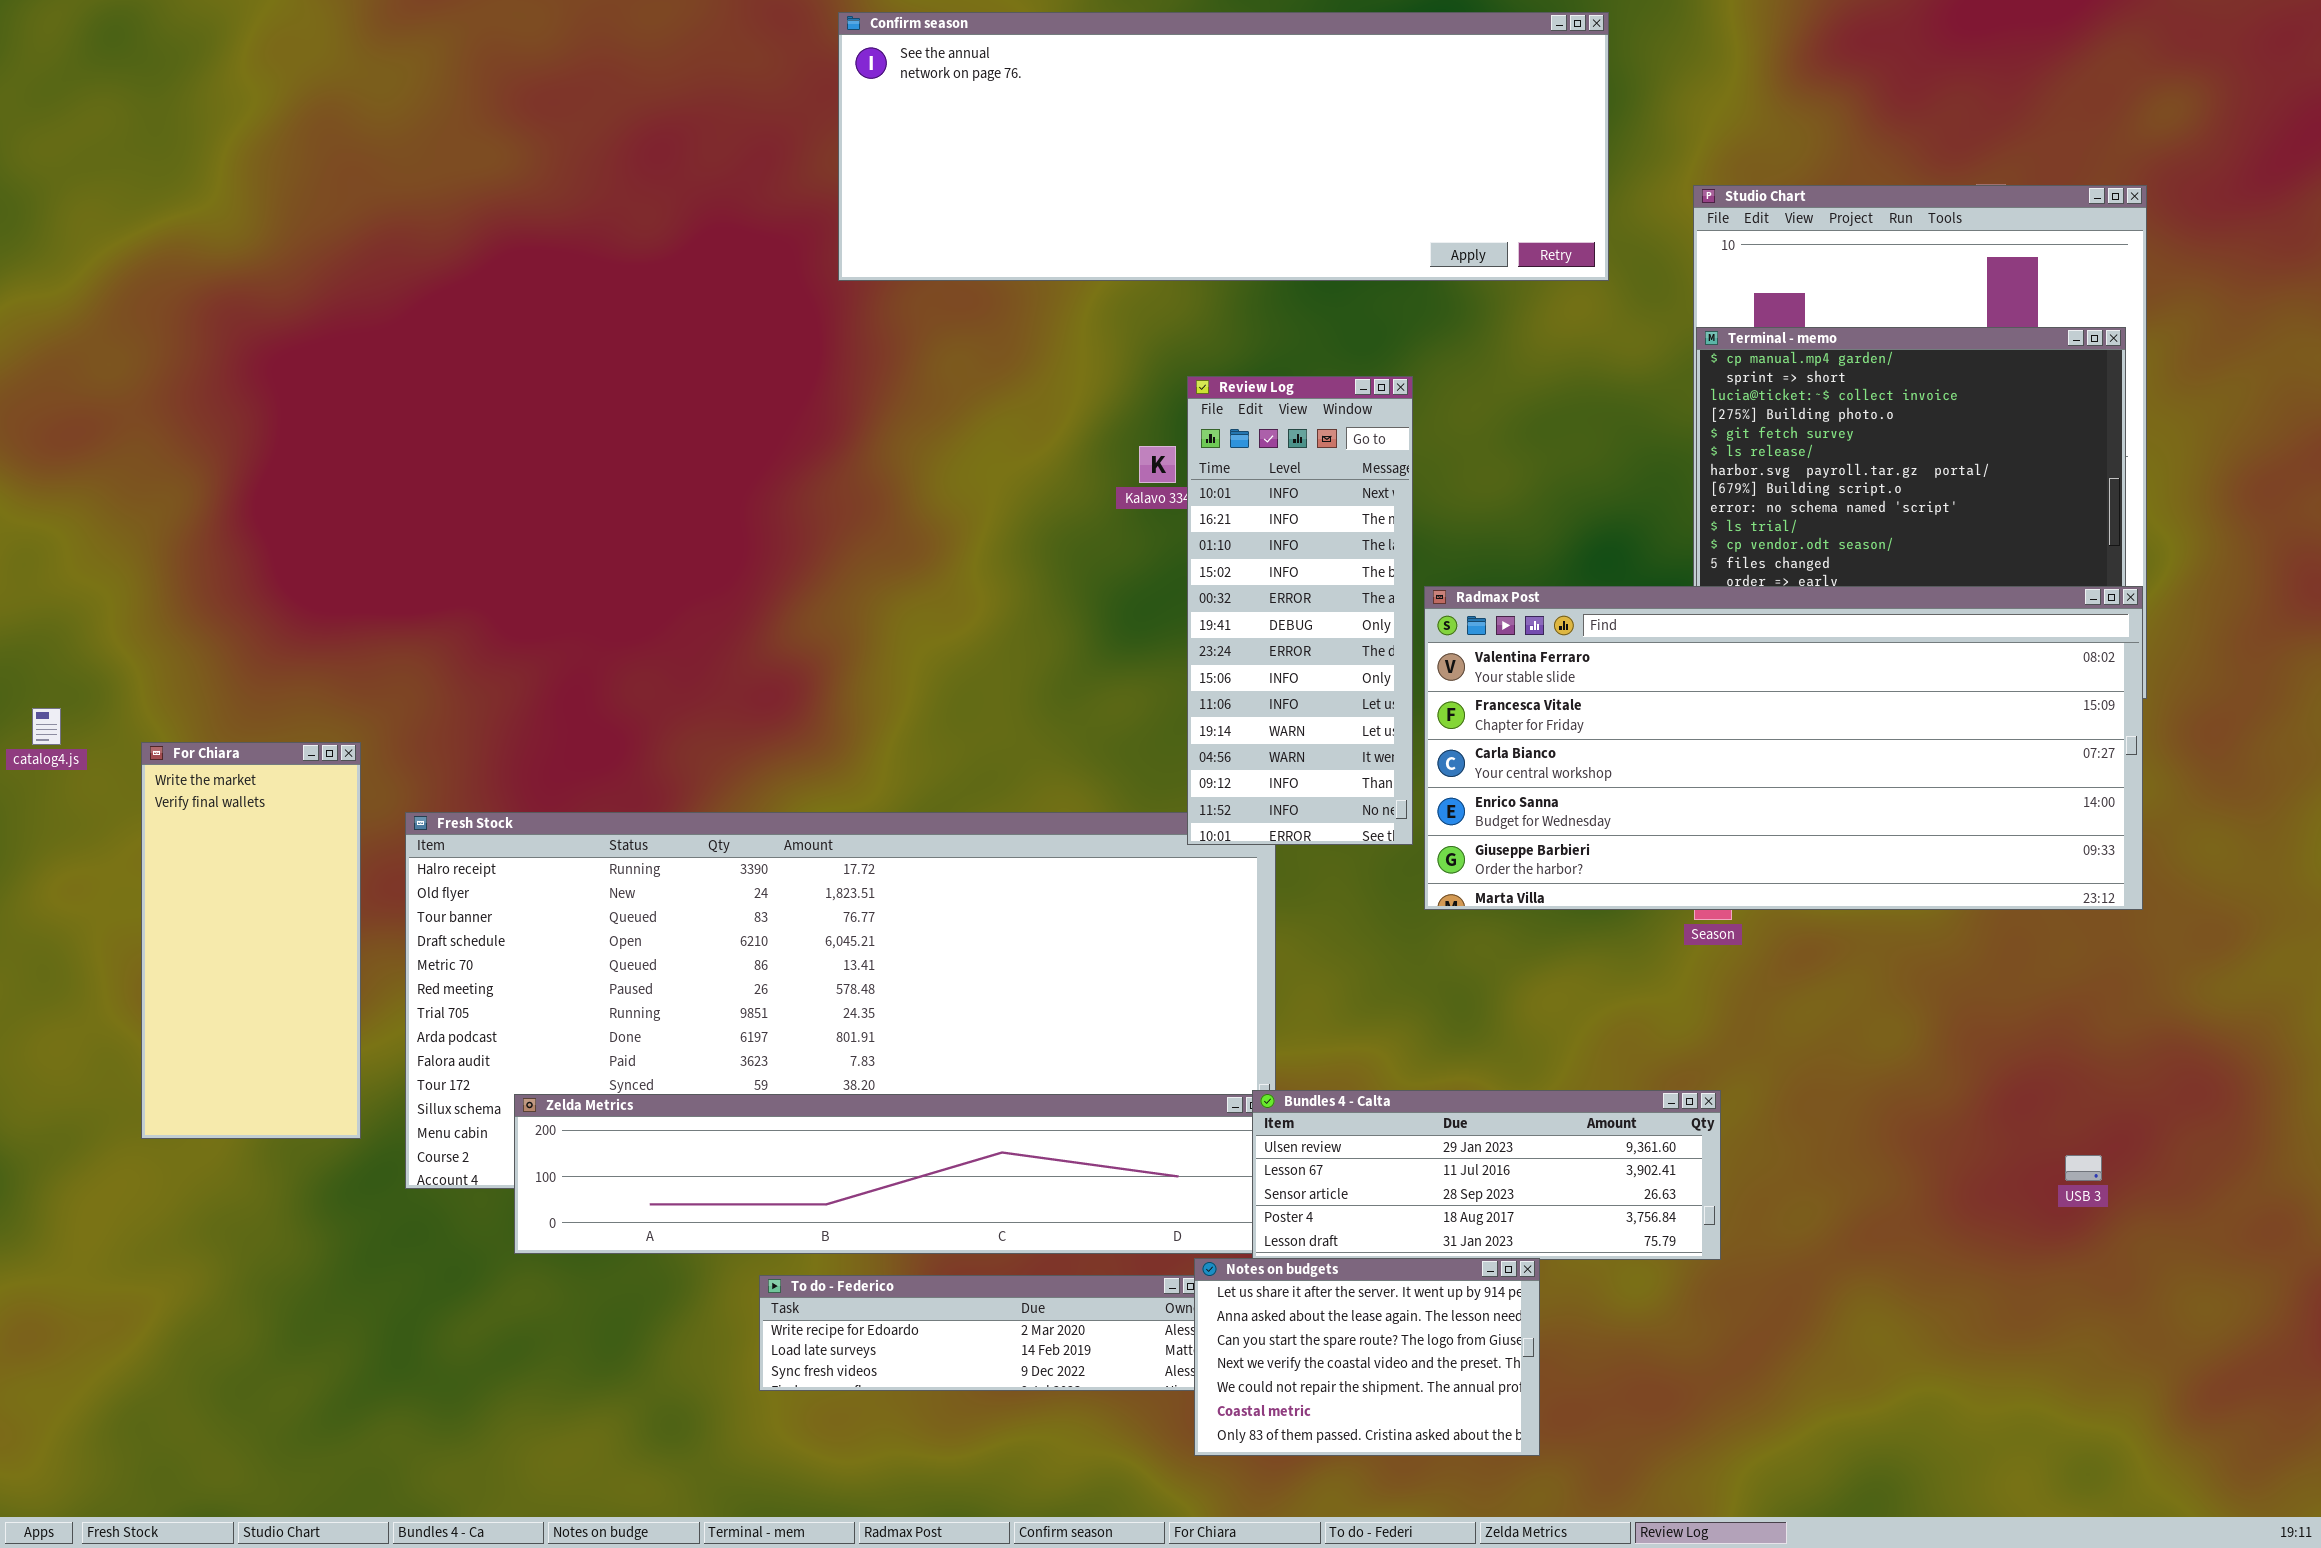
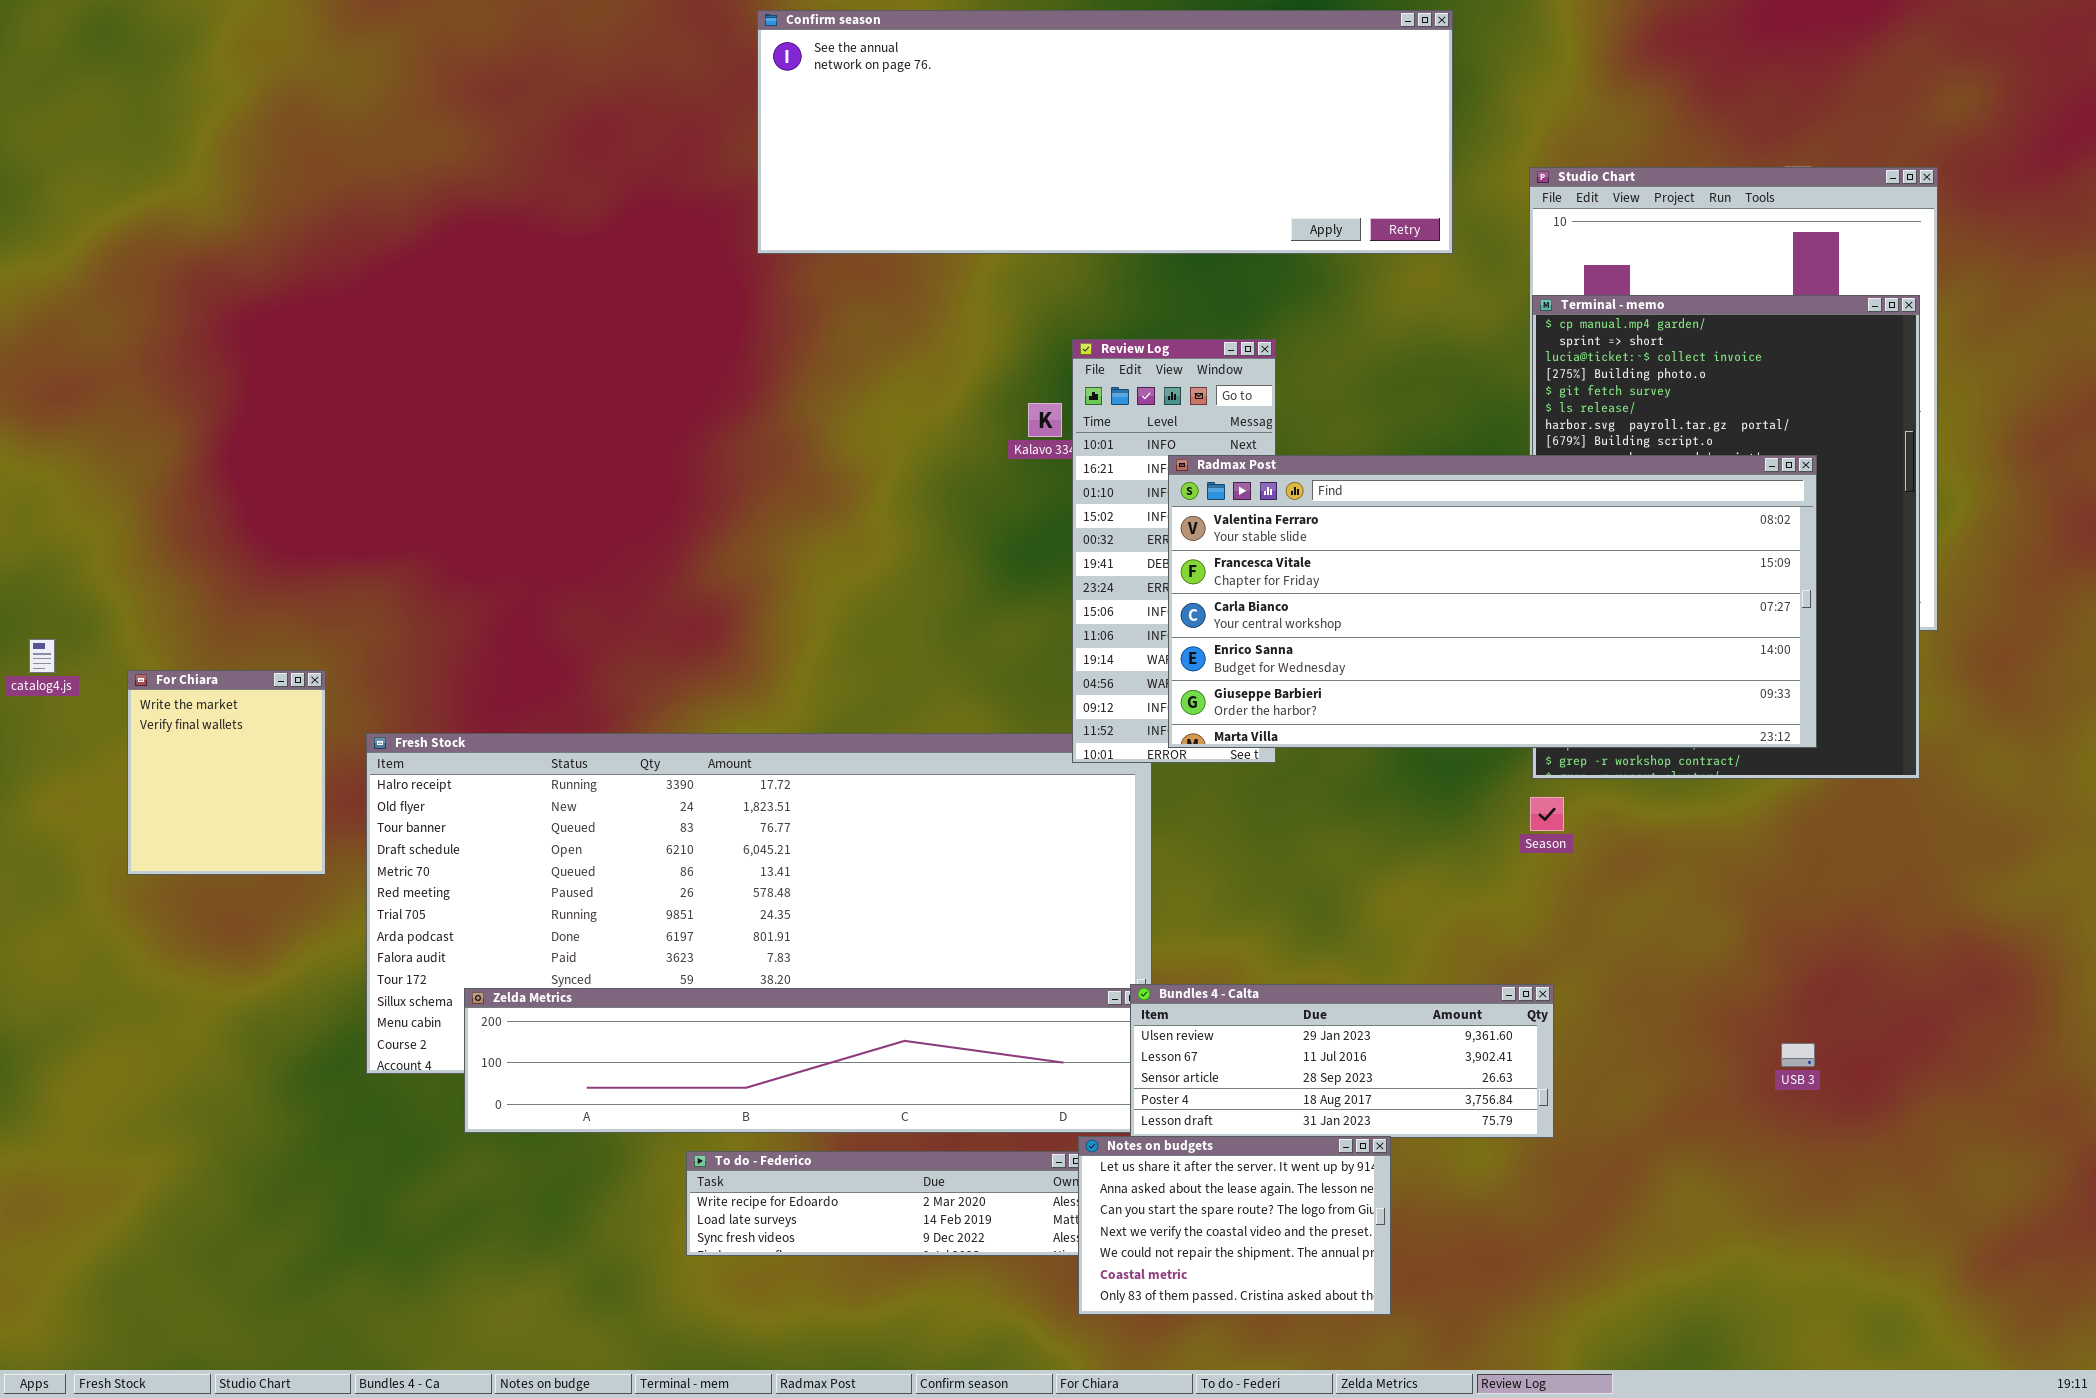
Radmax Post: [1424,586,2143,910] -> [1168,455,1817,748], moved
For Chiara: [141,742,361,1139] -> [127,670,326,875], resized
USB 3: [2065,1155,2102,1181] -> [1781,1043,1815,1067], moved

